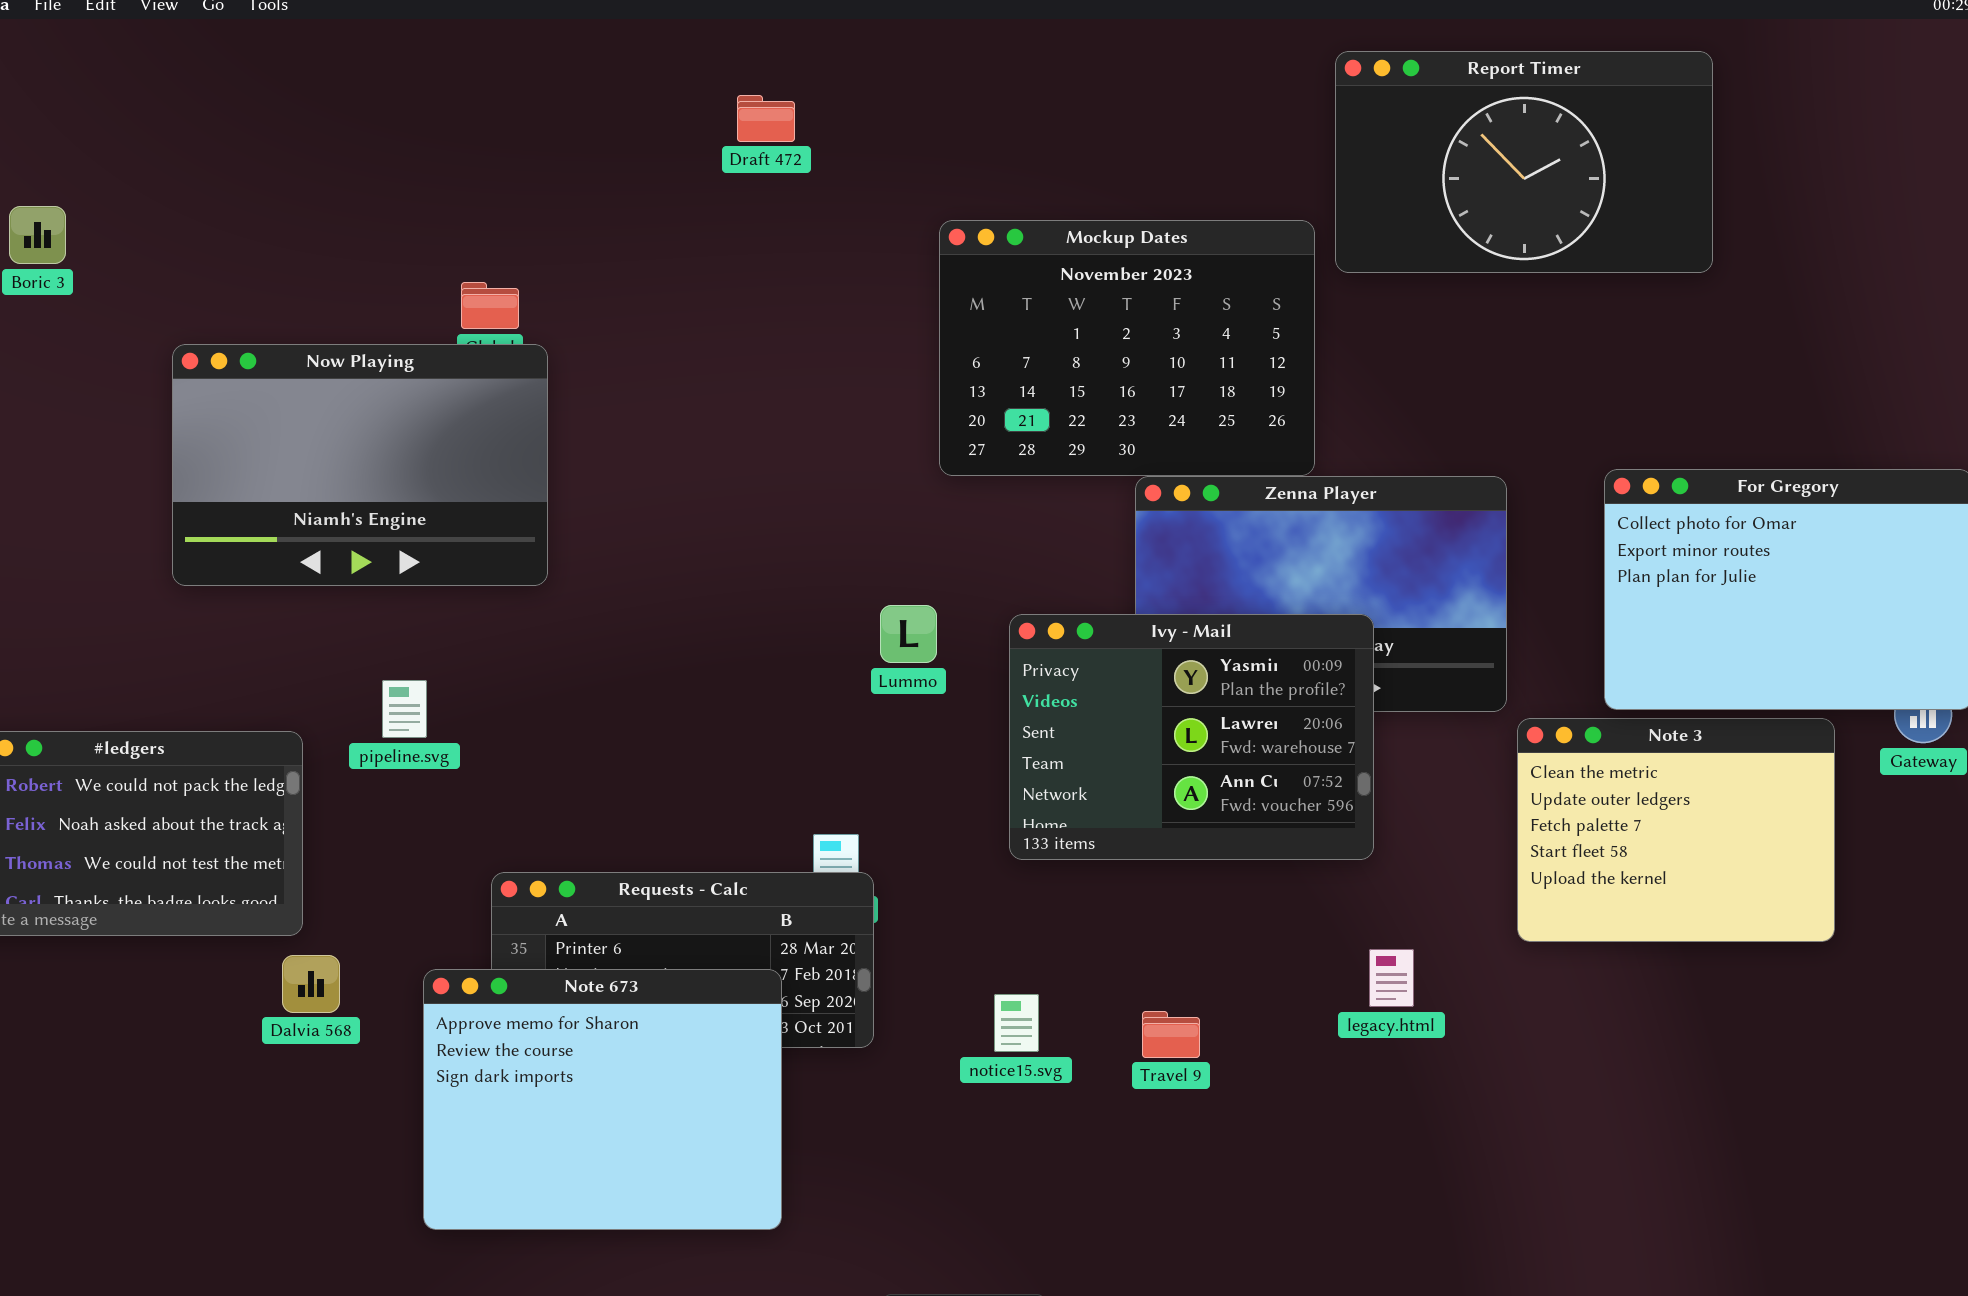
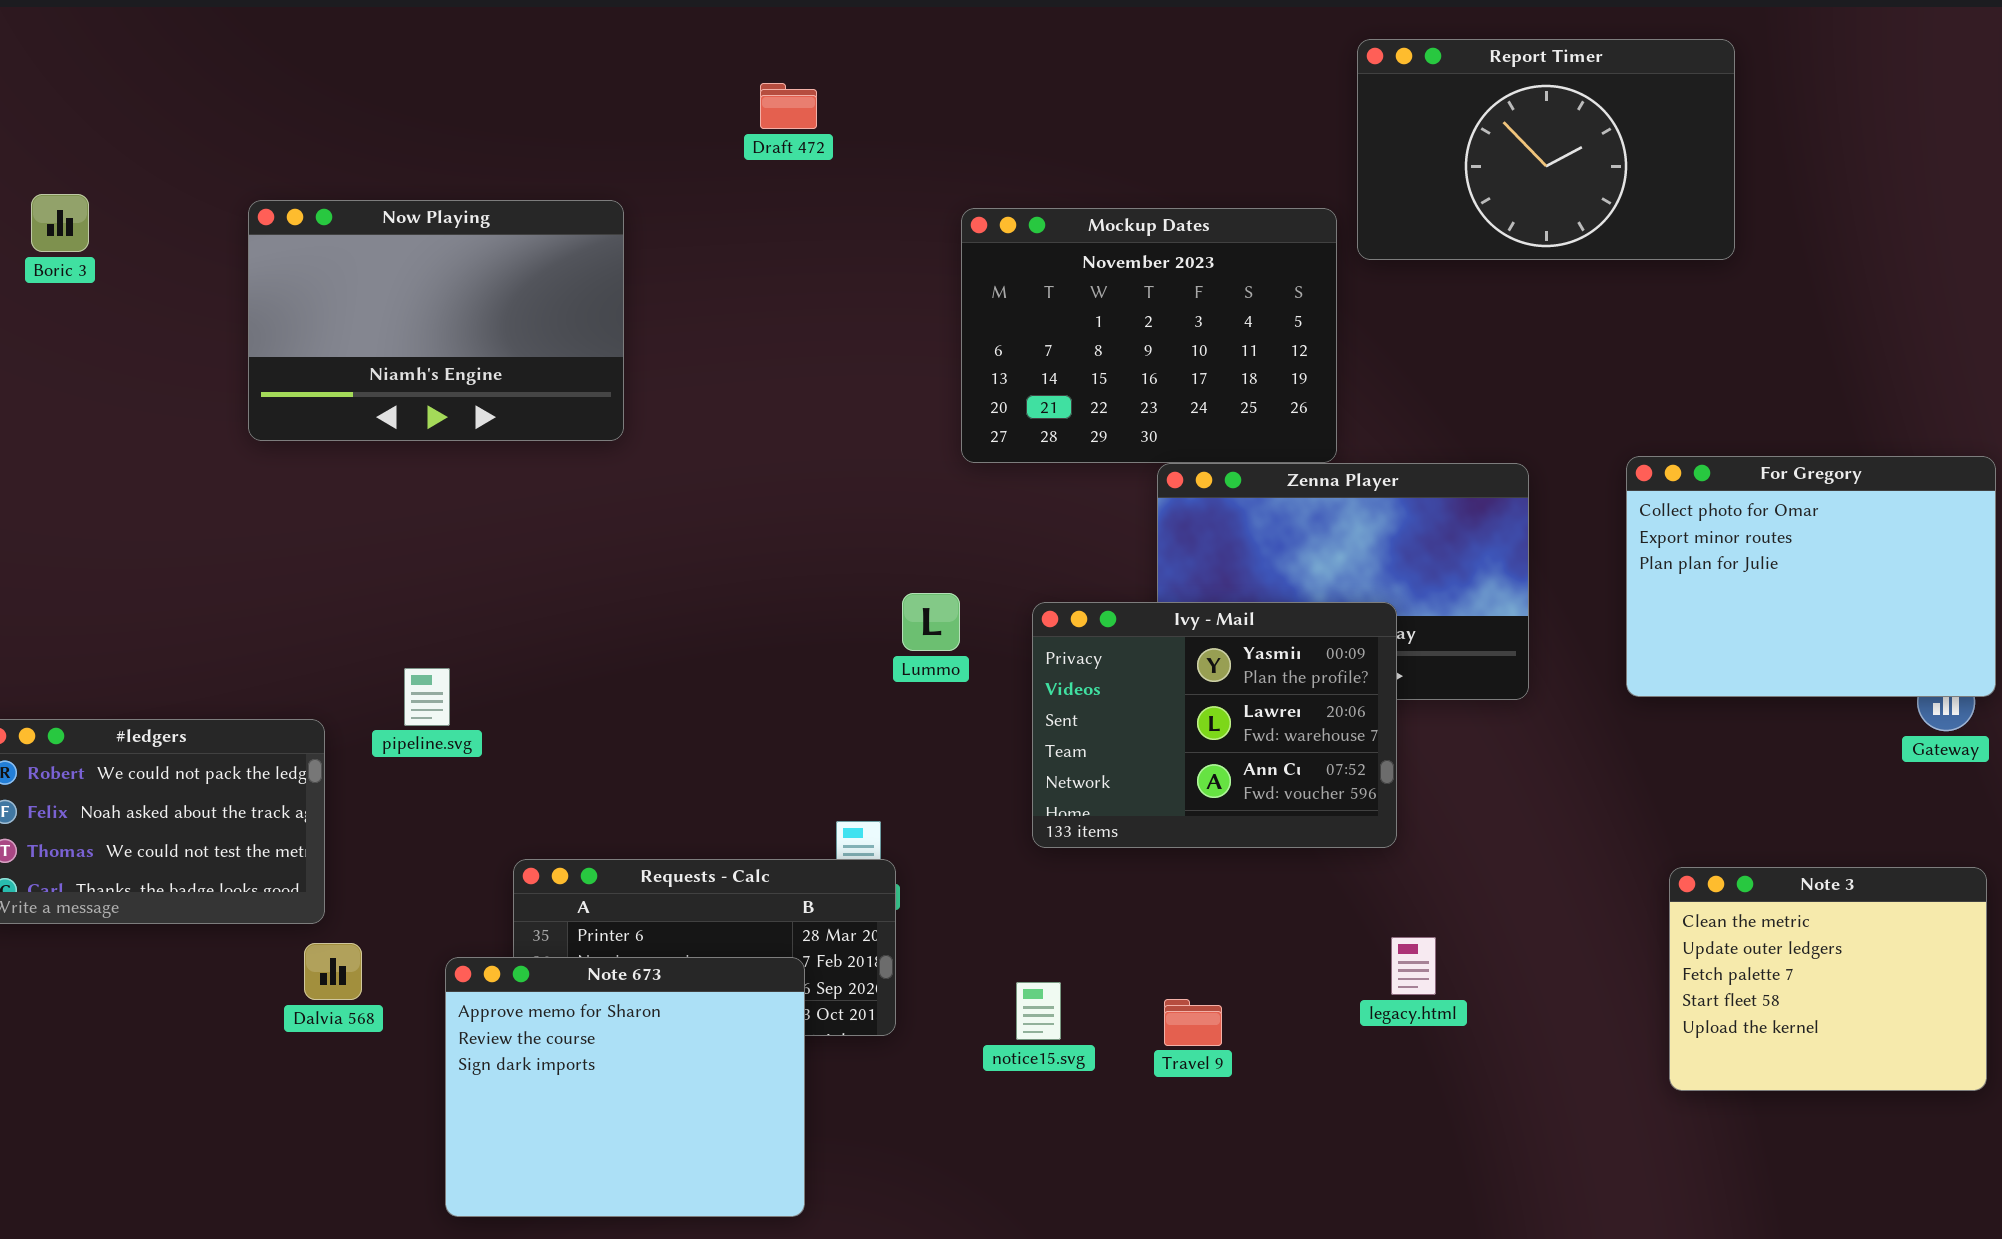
Now Playing: [172,344,548,586] -> [248,200,624,441], moved
Note 3: [1517,718,1835,942] -> [1669,867,1987,1091], moved

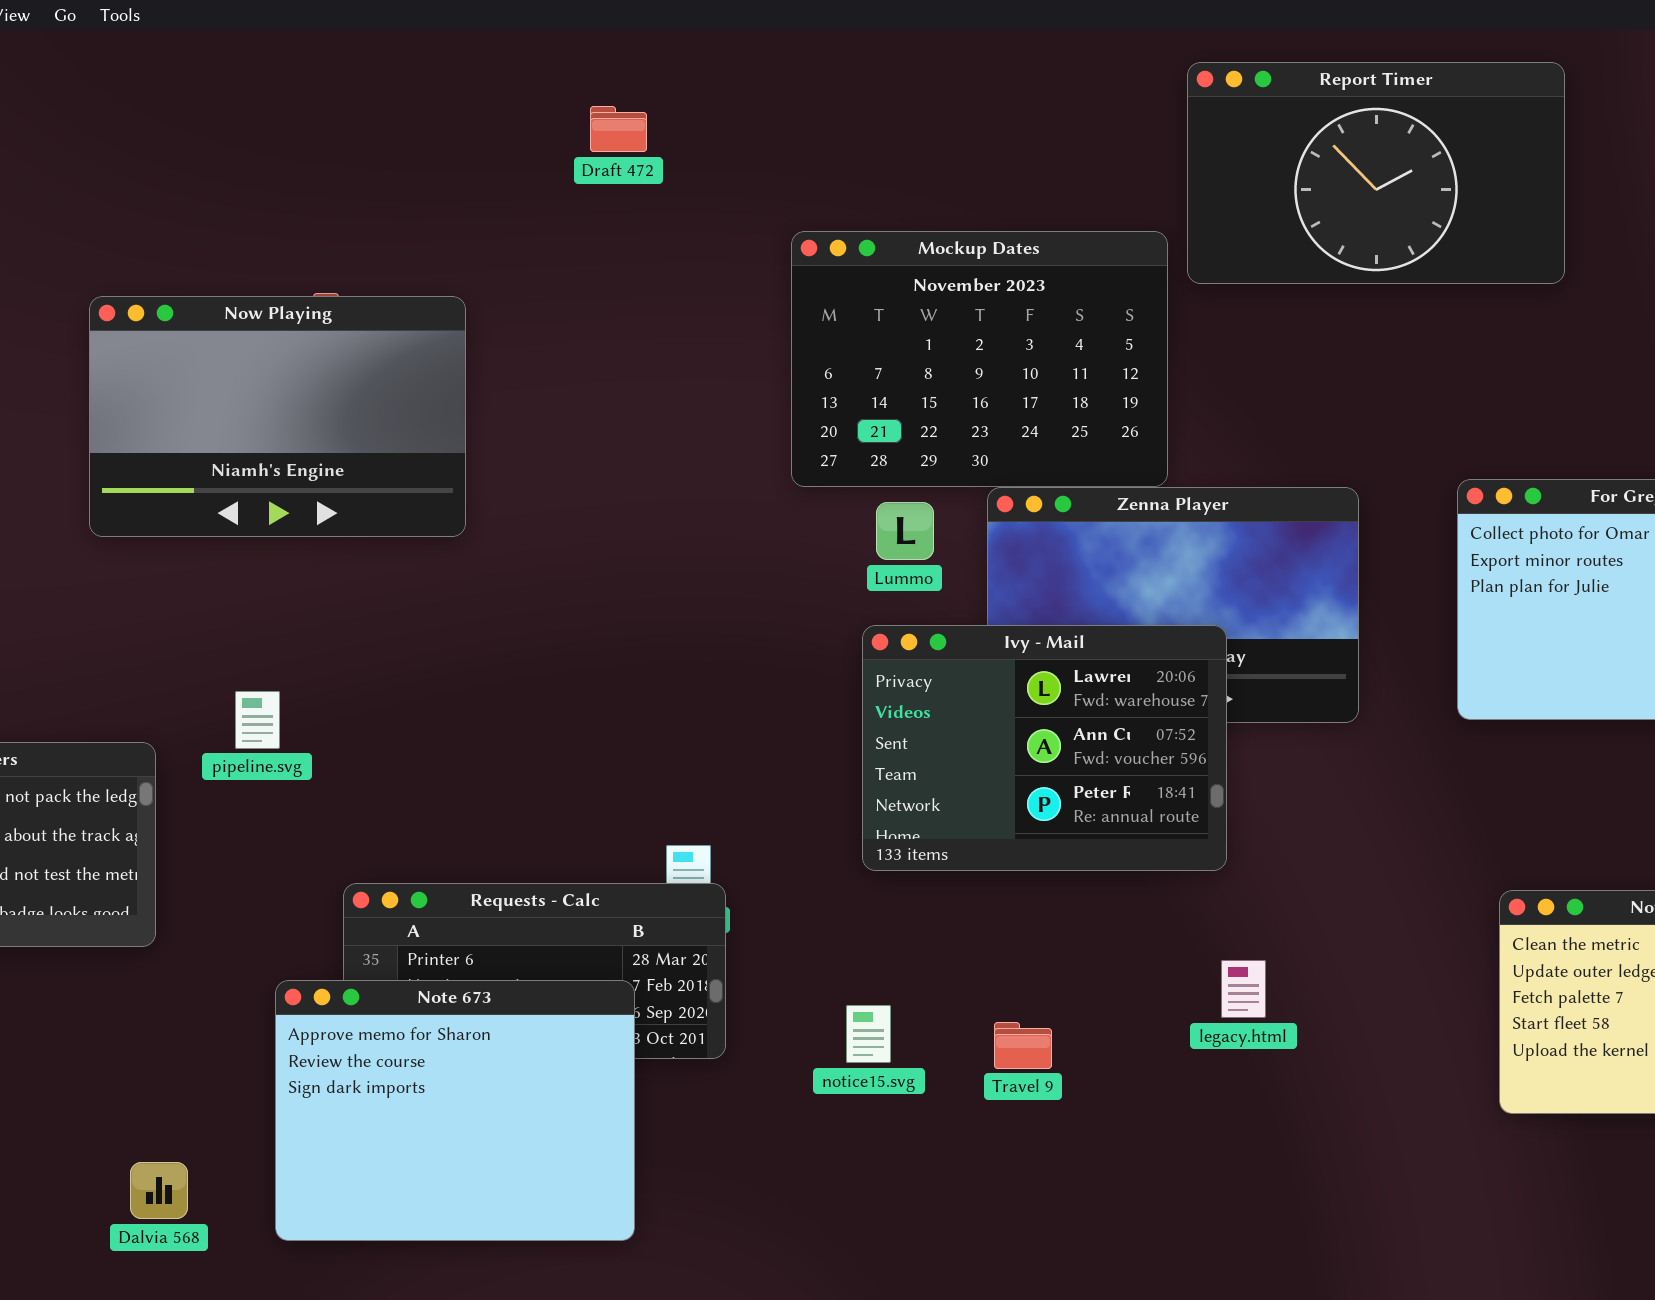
Now Playing: [248,200,624,441] -> [89,296,466,537], moved
Lummo: [902,593,960,651] -> [876,502,934,560], moved
Ivy - Mail: [1032,602,1397,848] -> [862,625,1227,871], scrolled down 1 row
Dalvia 568: [304,943,362,1000] -> [130,1162,188,1219], moved

